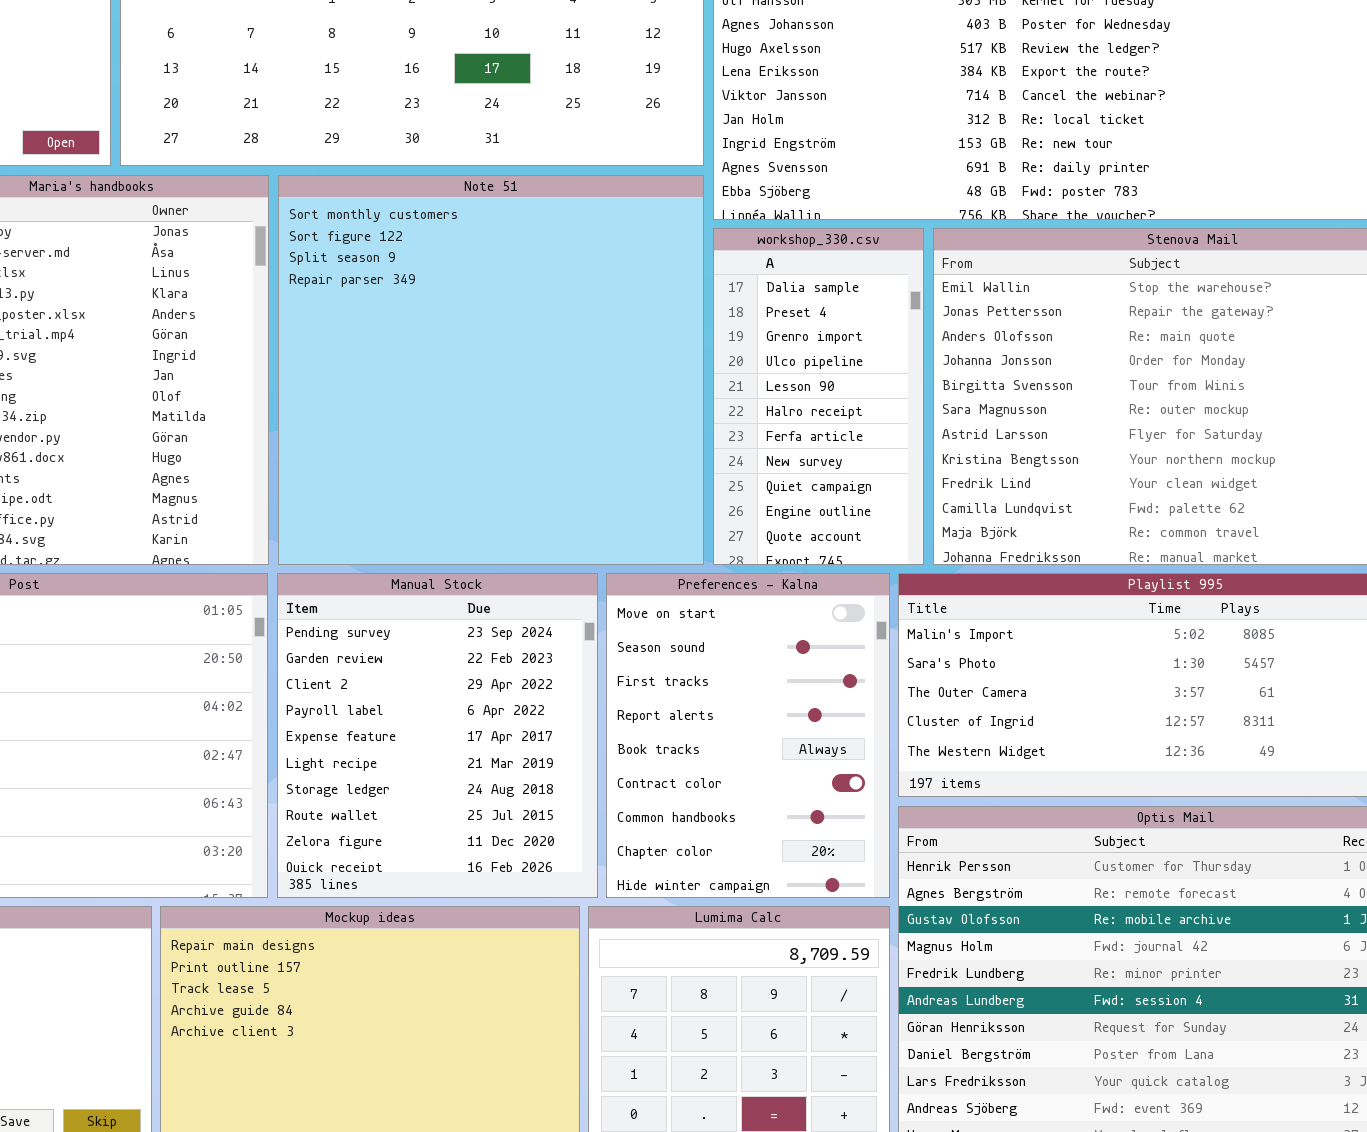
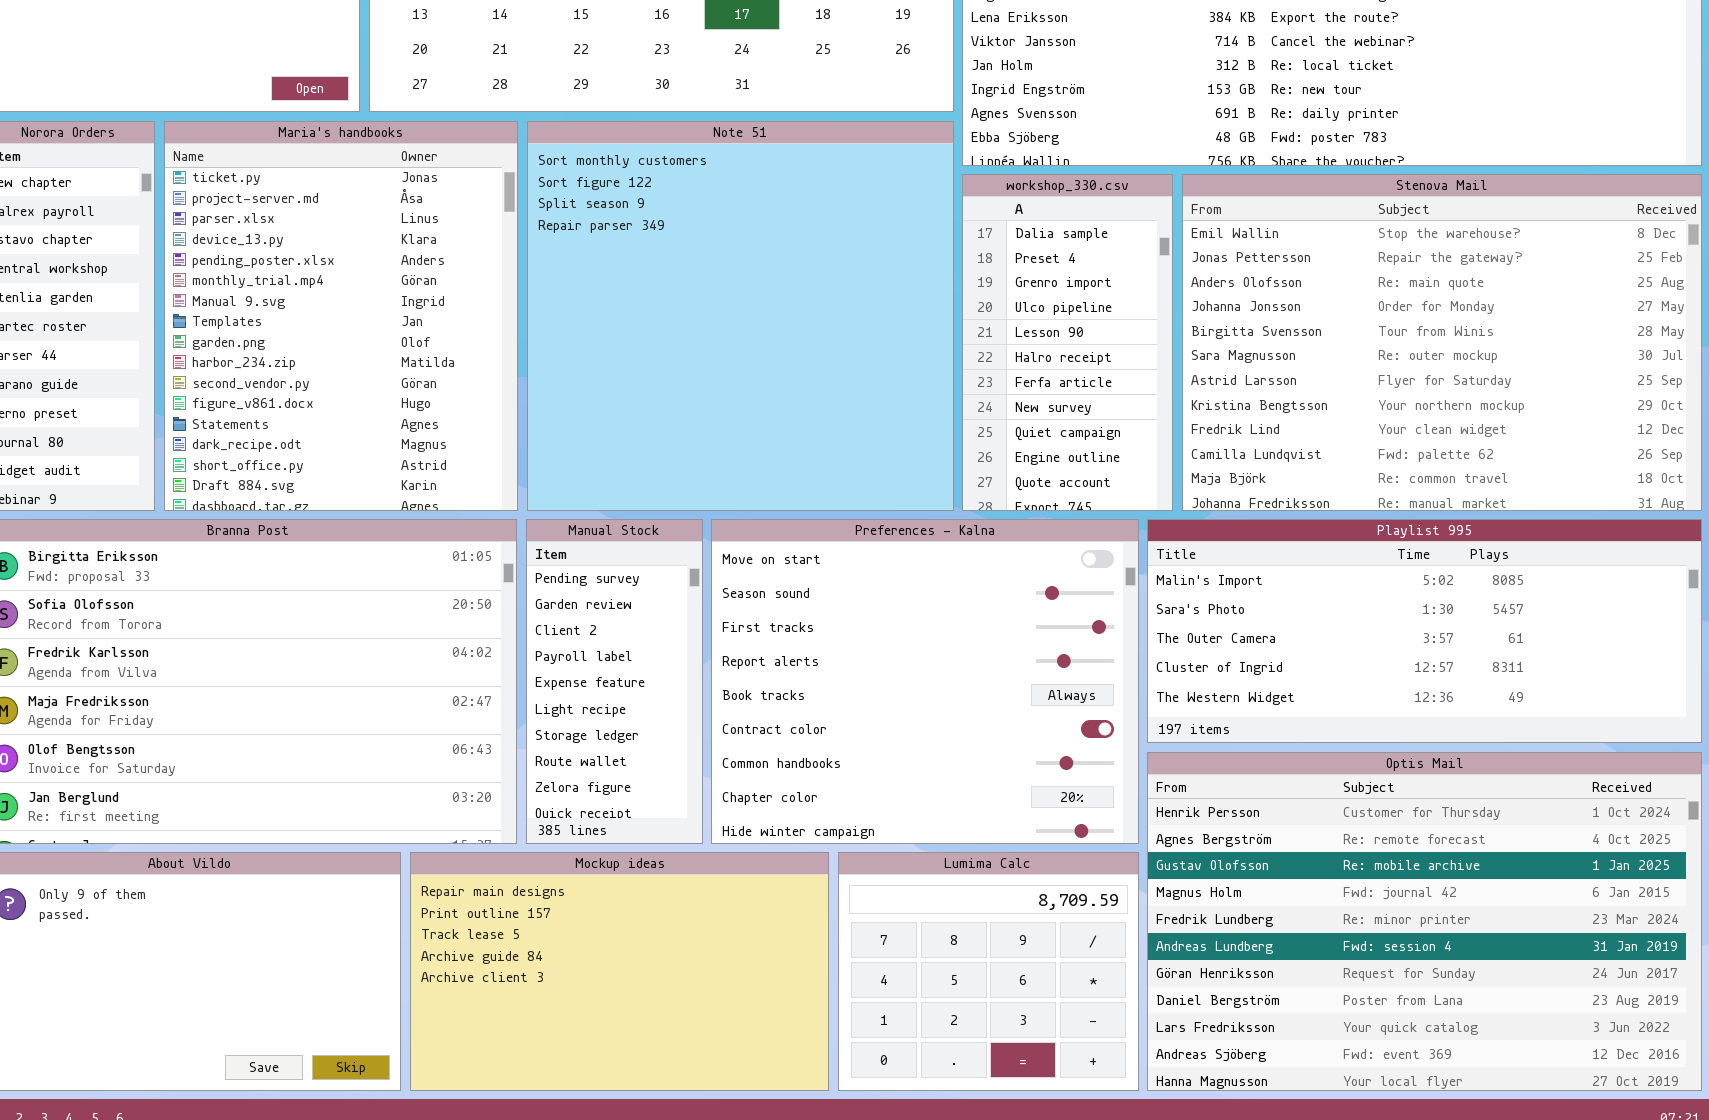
Manual Stock: [277,573,598,898] -> [526,519,703,844], resized
Preferences - Kalna: [606,573,890,898] -> [711,519,1139,844], resized

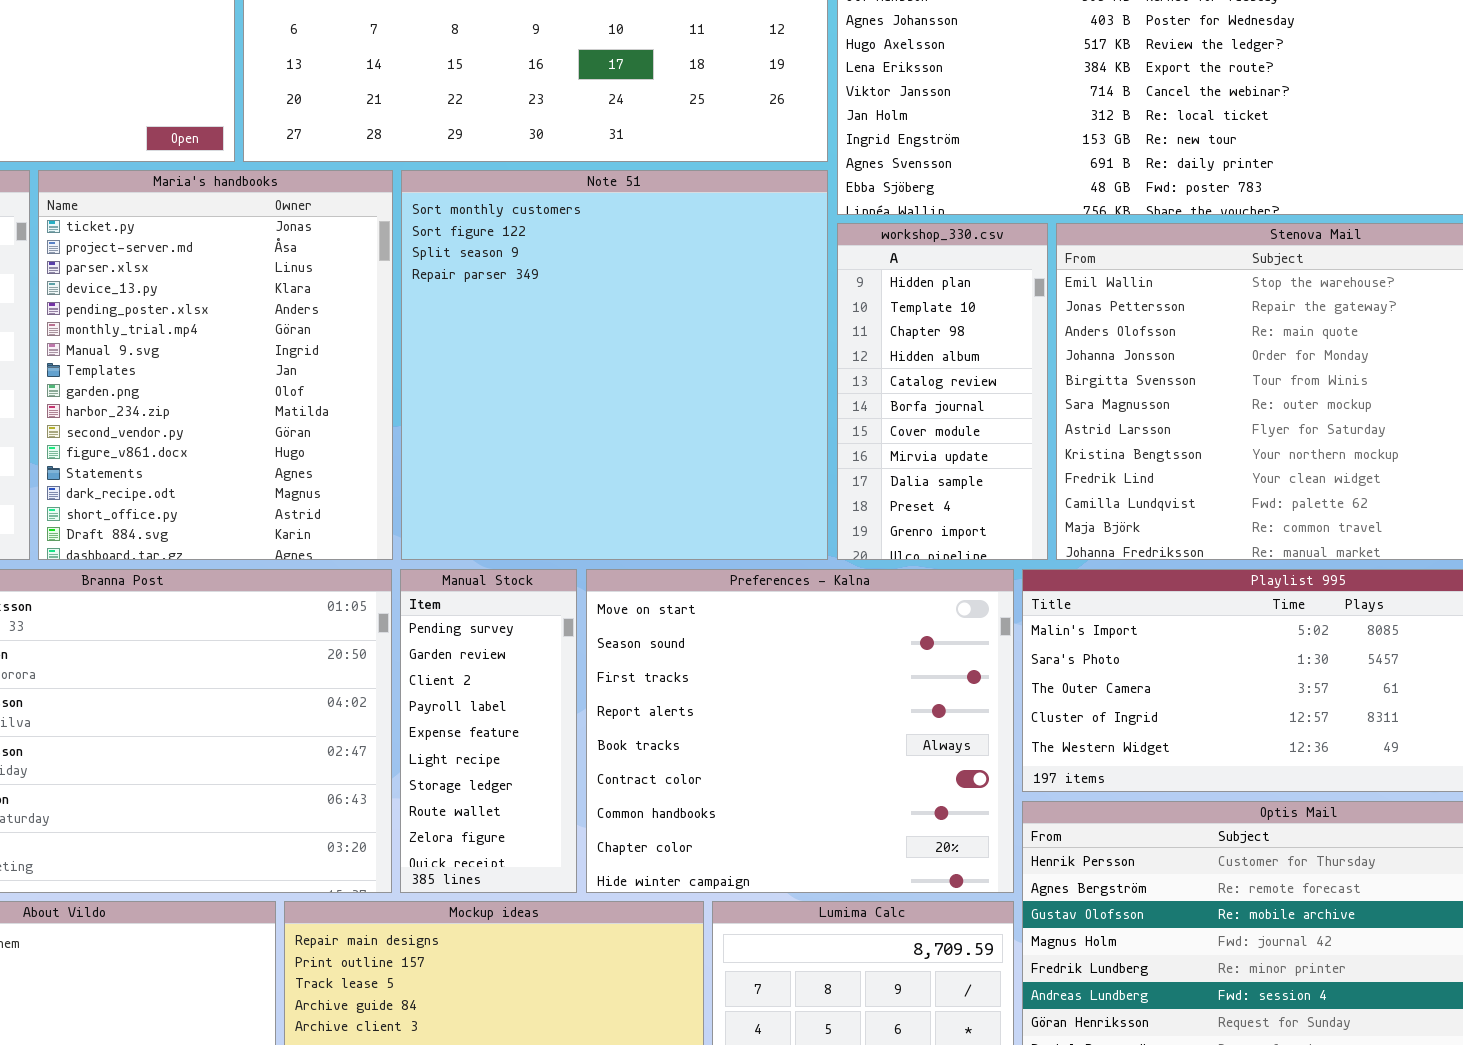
workshop_330.csv: [962,174,1173,511] -> [837,223,1048,560], scrolled up 8 rows

